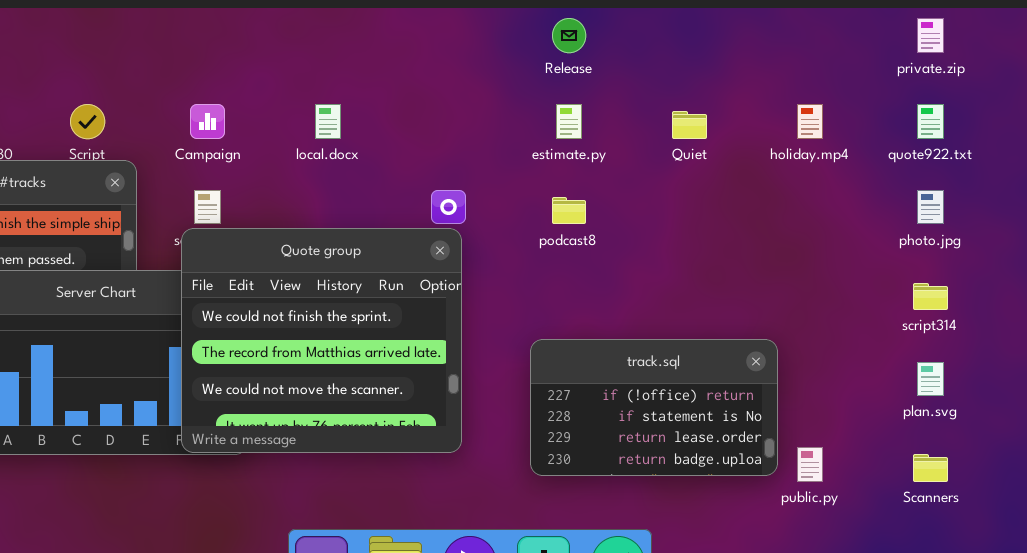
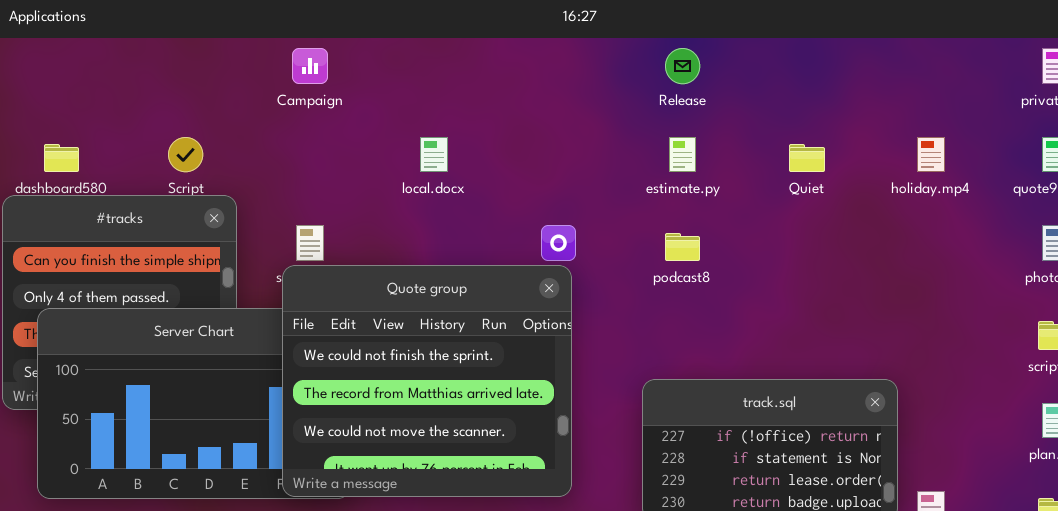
Campaign: [190,104,225,139] -> [292,48,328,84], moved

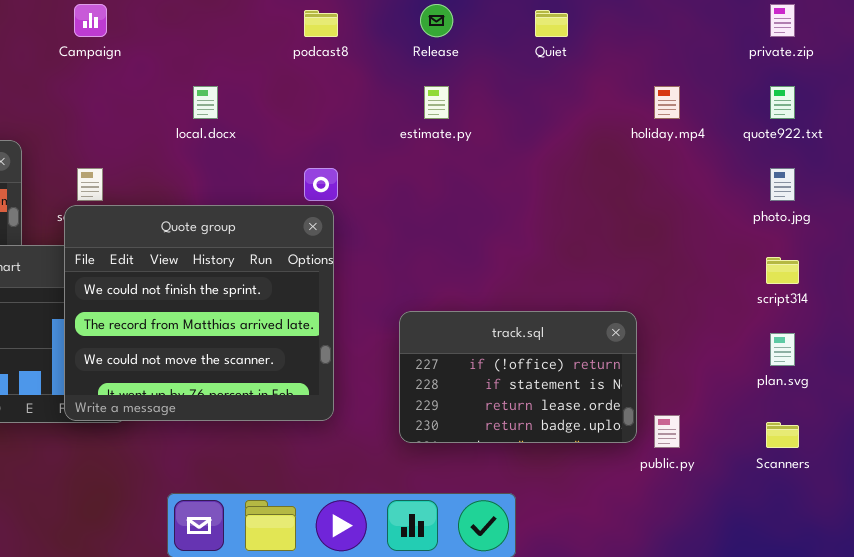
Quiet: [789,144,825,172] -> [535,10,568,37], moved
podcast8: [665,233,700,261] -> [304,10,338,37], moved

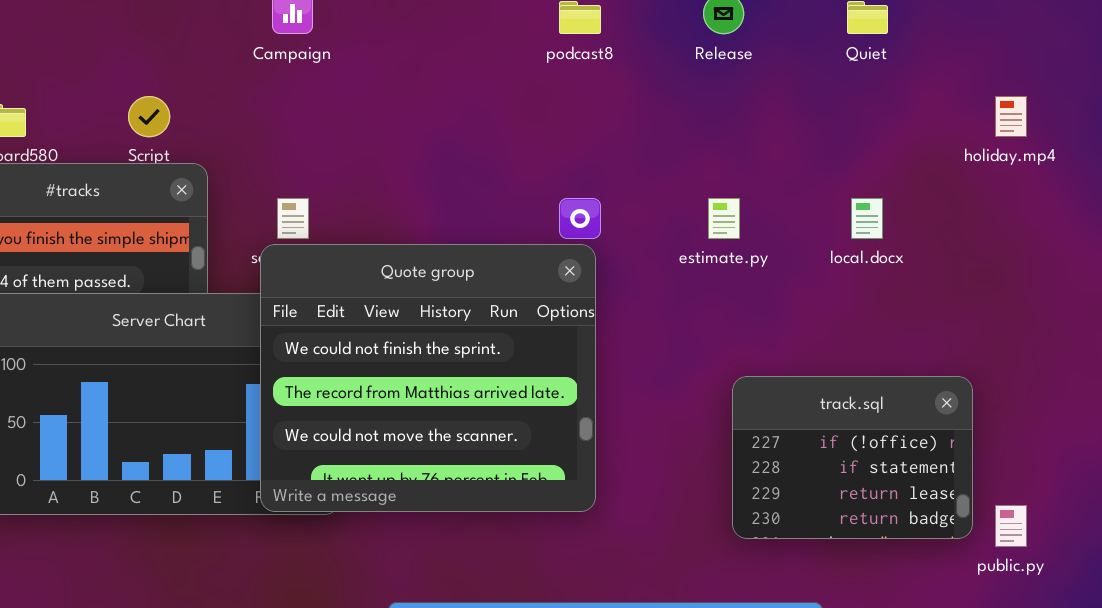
local.docx: [193,86,218,119] -> [851,198,883,239], moved
estimate.py: [424,86,449,119] -> [708,198,740,239], moved
track.sql: [399,311,637,443] -> [732,376,973,539], resized

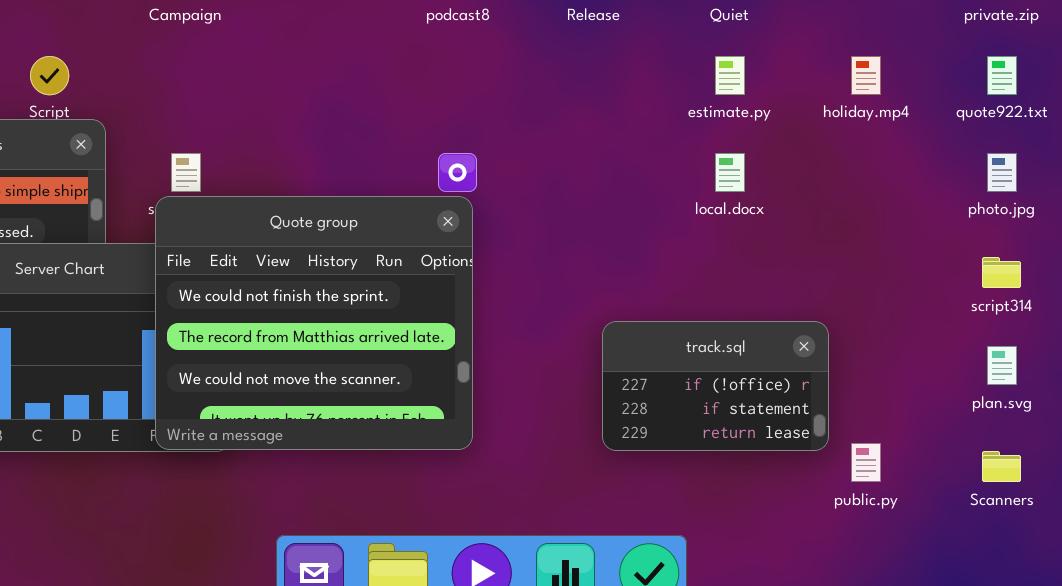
estimate.py: [708,198,740,239] -> [715,56,745,95], moved
track.sql: [732,376,973,539] -> [602,321,829,451], resized

